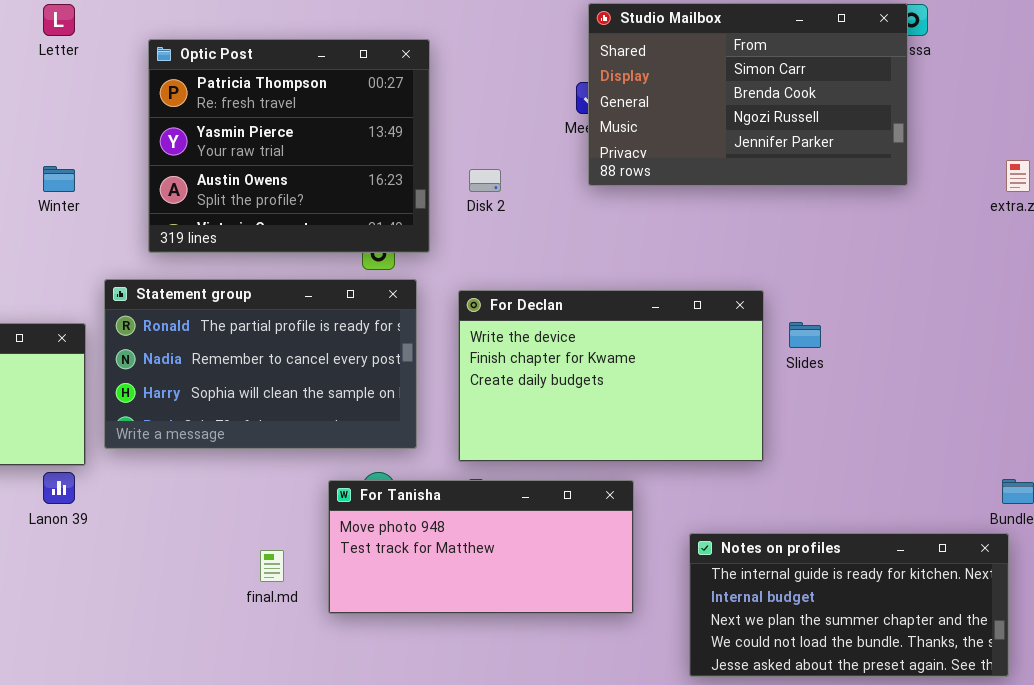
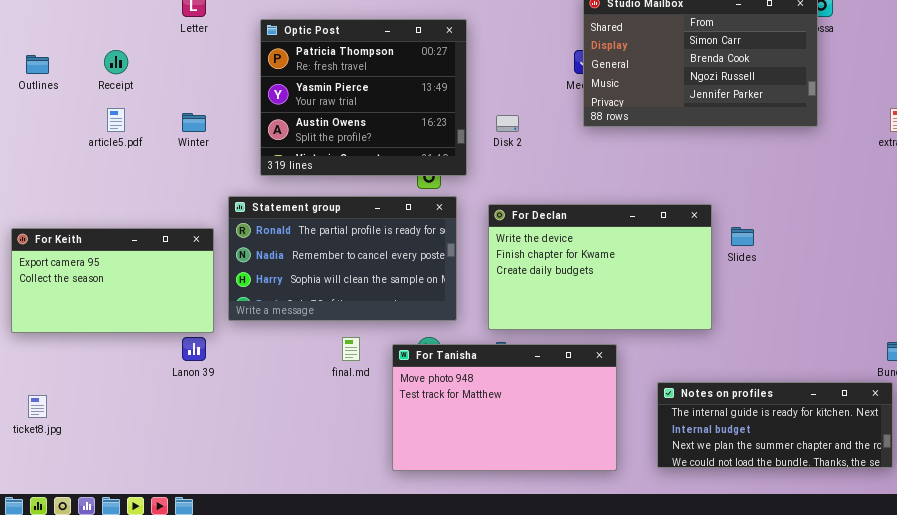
For Tanisha: [328,480,634,614] -> [392,344,617,471], resized
Notes on profiles: [689,533,1009,677] -> [657,382,893,468], resized
final.md: [260,550,284,582] -> [342,337,360,361], moved

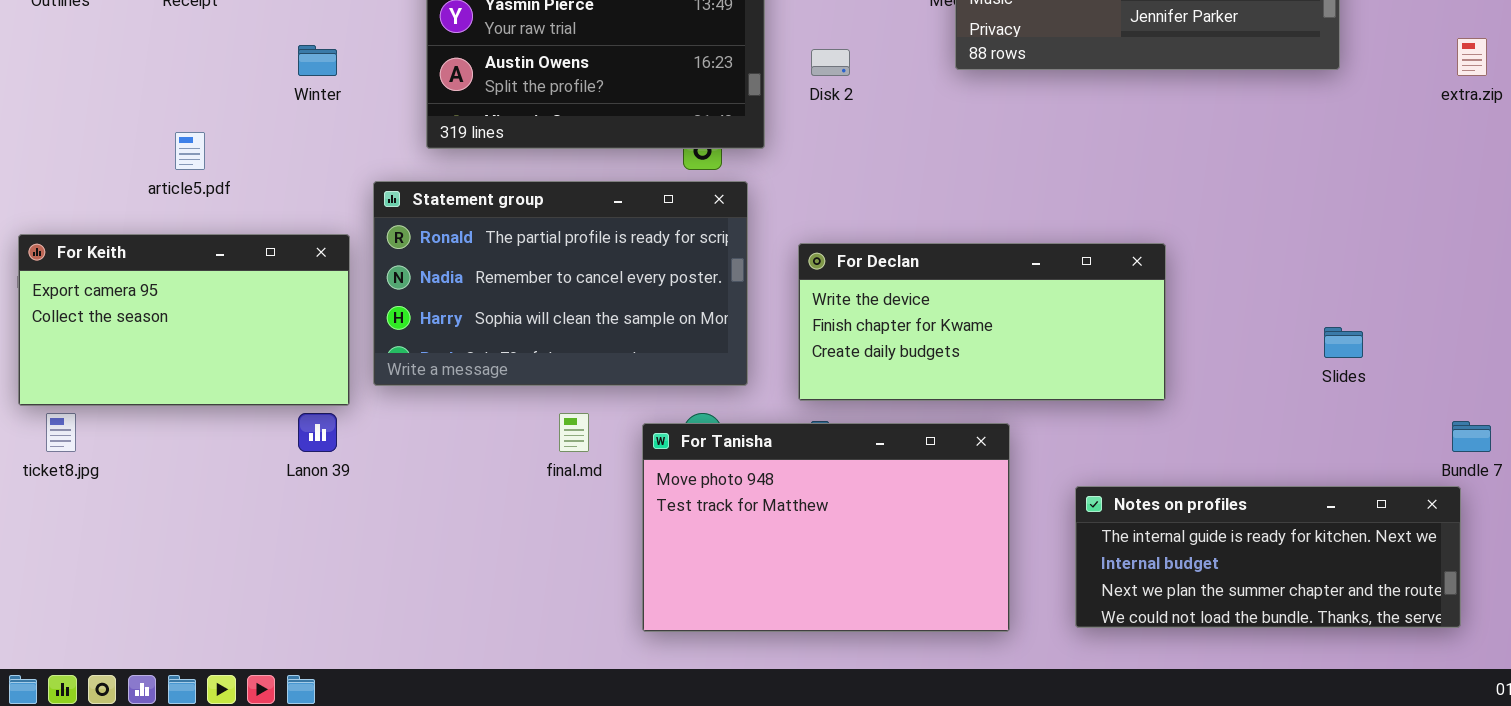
article5.pdf: [107,108,125,132] -> [175,132,205,170], moved
For Declan: [488,204,712,330] -> [798,243,1166,401], resized
Slides: [731,227,754,246] -> [1324,327,1363,358], moved
ticket8.jpg: [28,395,47,418] -> [46,413,76,452], moved

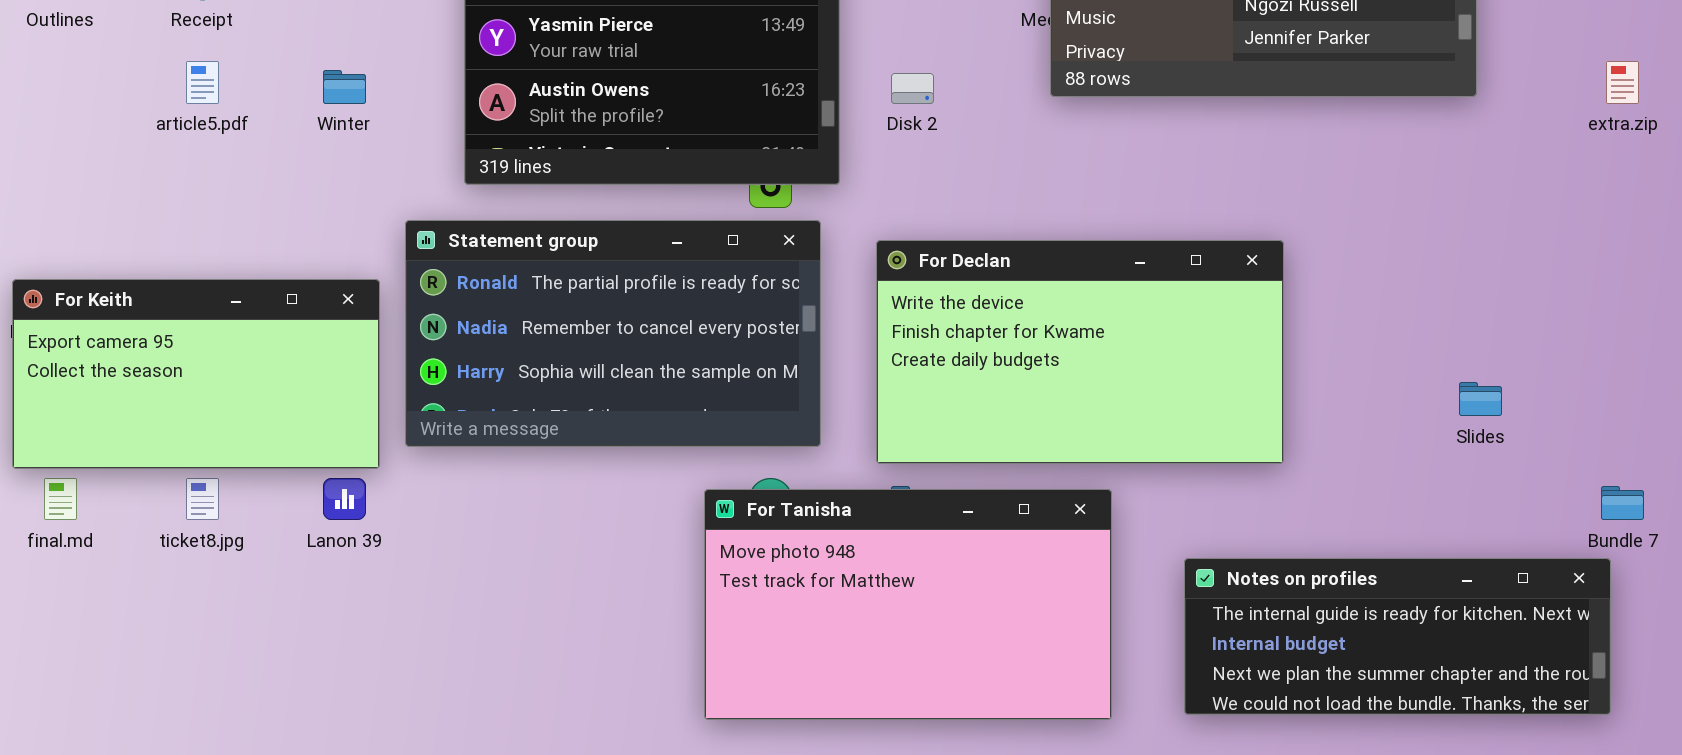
article5.pdf: [175,132,205,170] -> [186,61,219,104], moved
For Declan: [798,243,1166,401] -> [876,240,1284,464], resized
ticket8.jpg: [46,413,76,452] -> [186,478,219,520], moved
final.md: [559,413,589,452] -> [44,478,77,520], moved

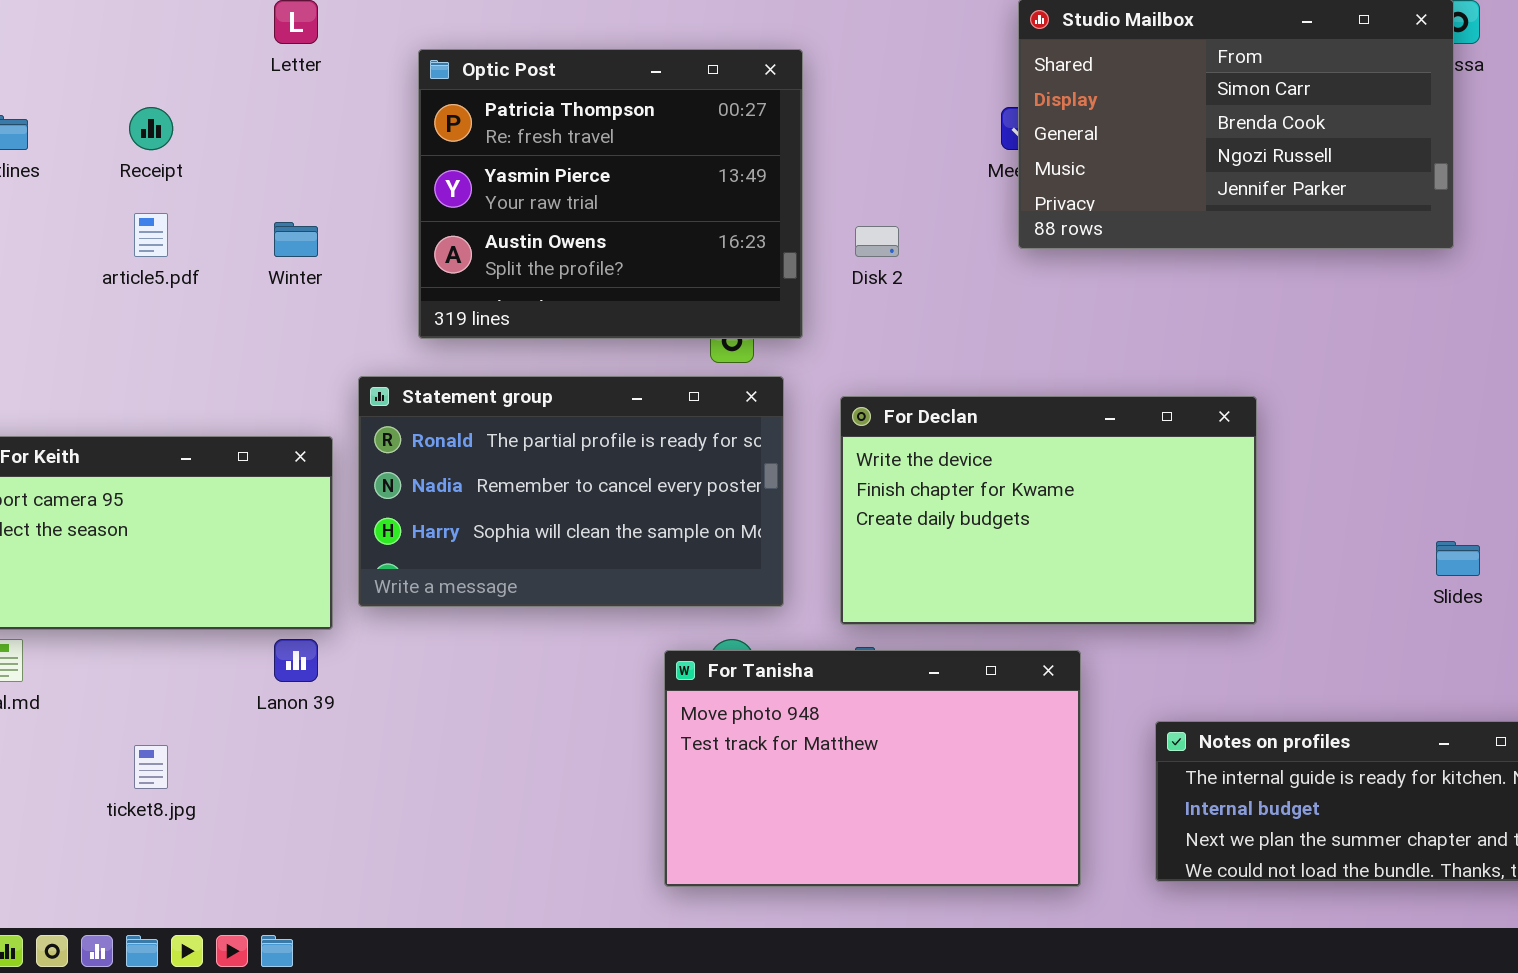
ticket8.jpg: [186,478,219,520] -> [134,745,168,789], moved

